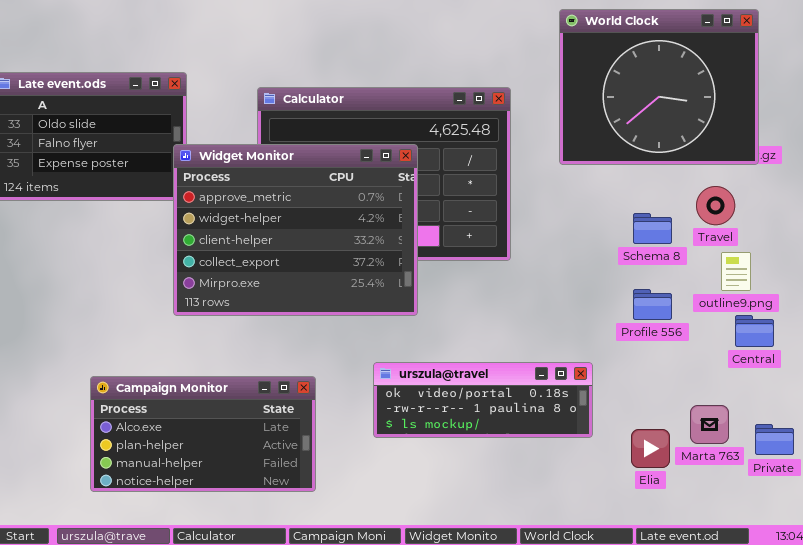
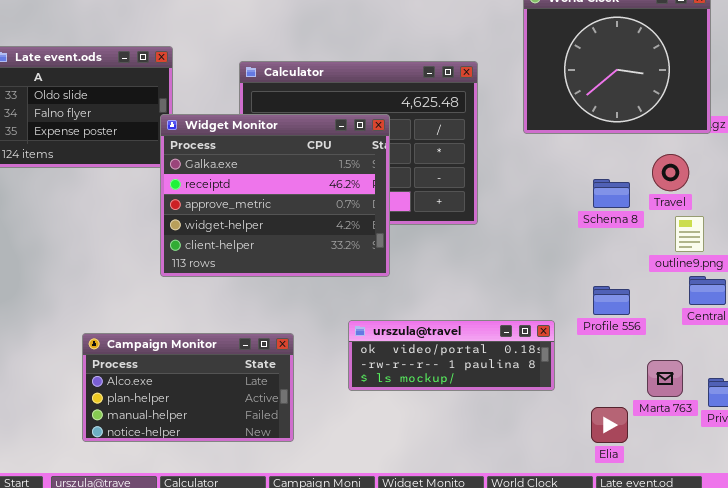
Widget Monitor: [173,144,418,316] -> [160,114,390,277], scrolled up 2 rows
Profile 556: [633,289,672,320] -> [593,286,630,315], moved
Elia: [631,429,670,468] -> [591,407,628,443], moved

